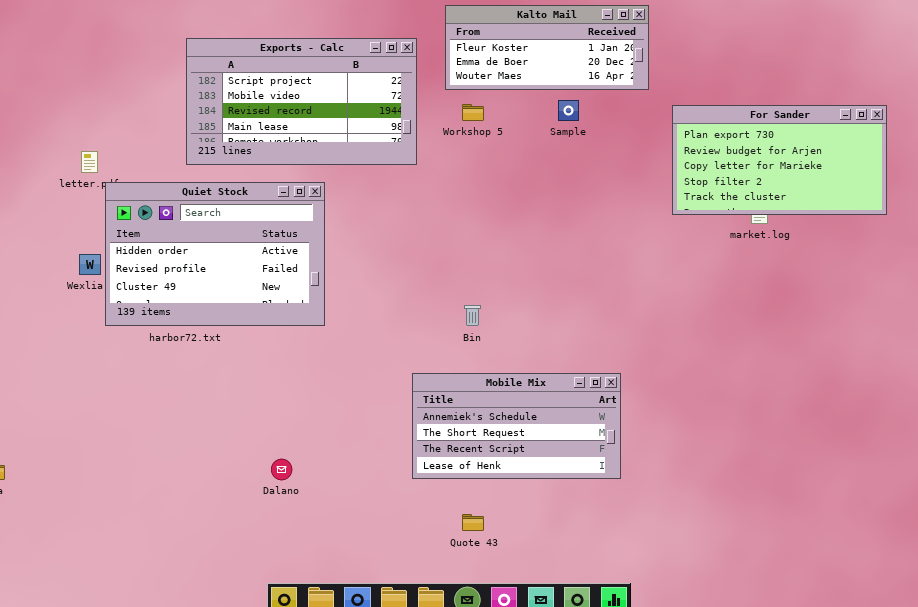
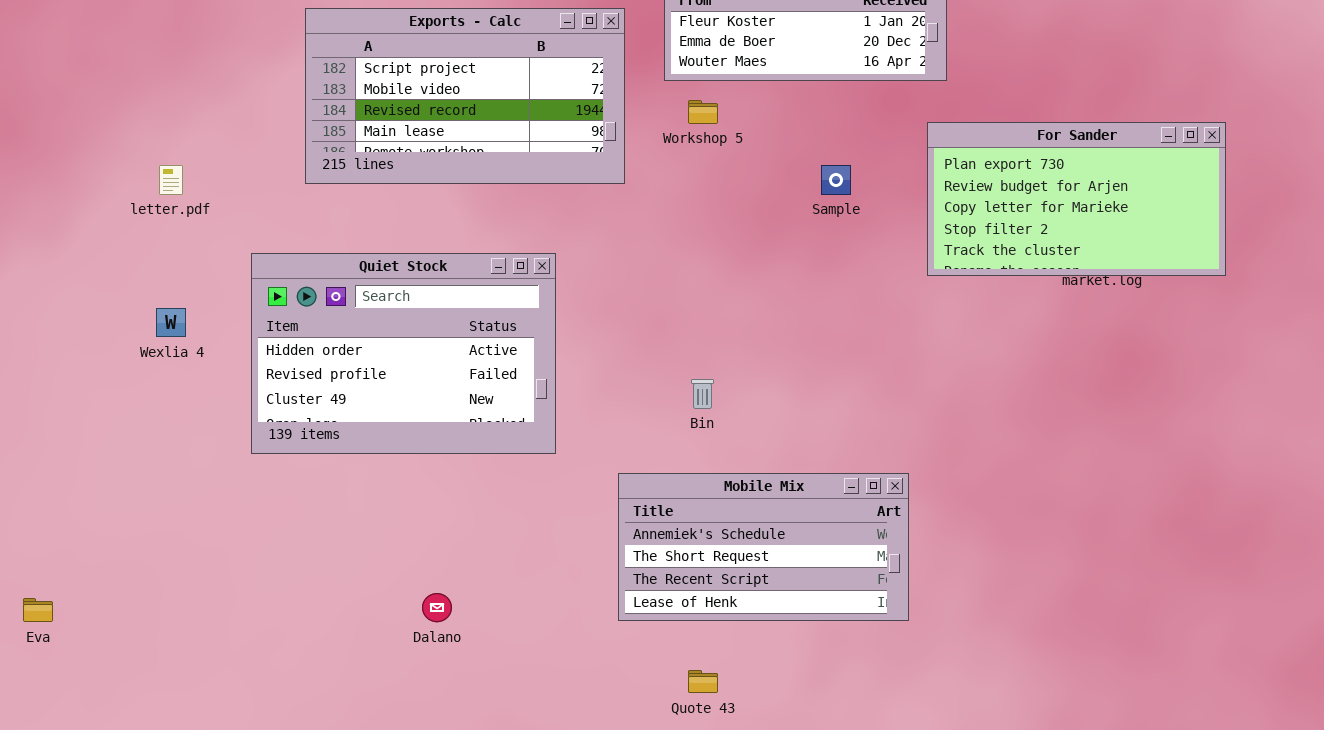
Sample: [558,100,579,121] -> [821,165,851,195], moved
For Sander: [672,105,887,215] -> [927,122,1226,276], moved
Quiet Stock: [105,182,325,326] -> [251,253,556,454], moved

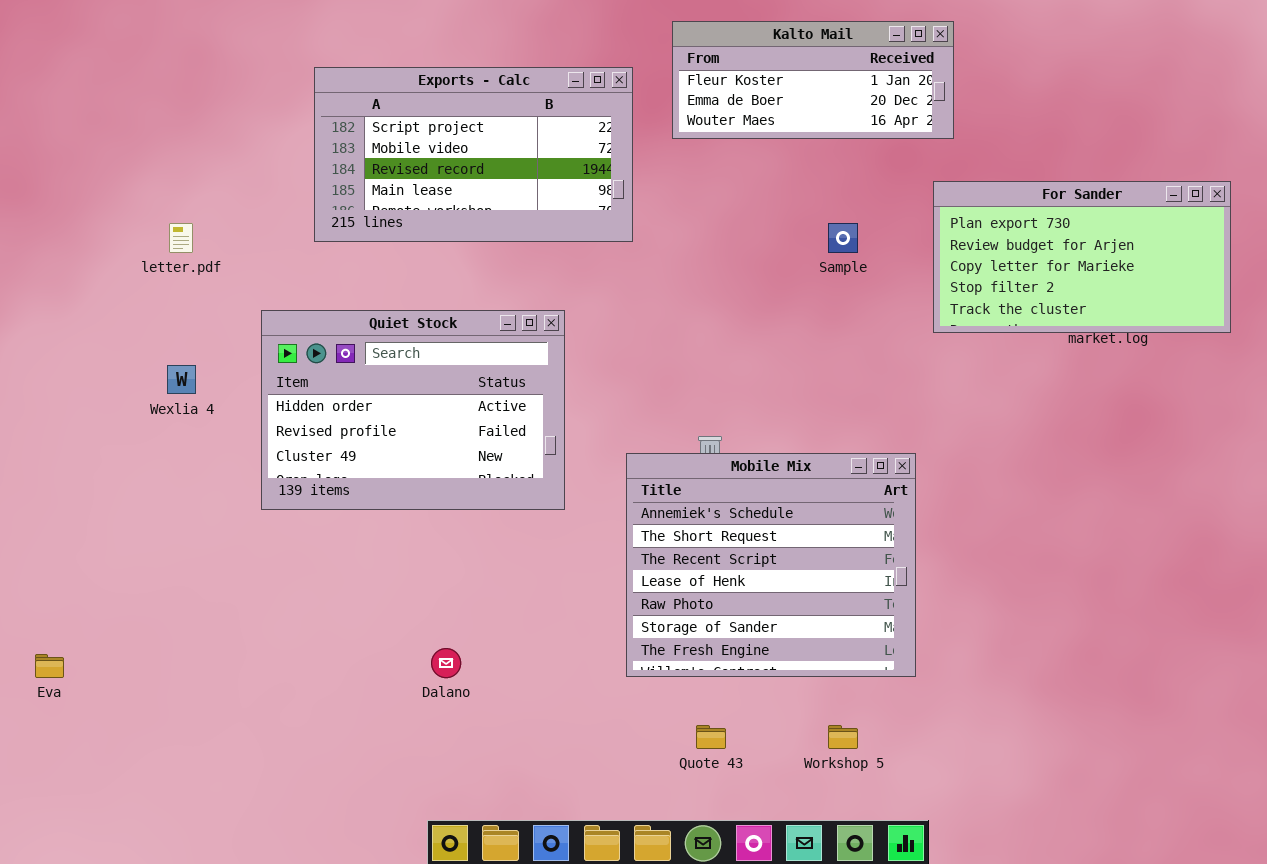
Workshop 5: [688,100,718,124] -> [828,725,858,749], moved
Mobile Mix: [618,473,909,621] -> [626,453,916,677], resized

